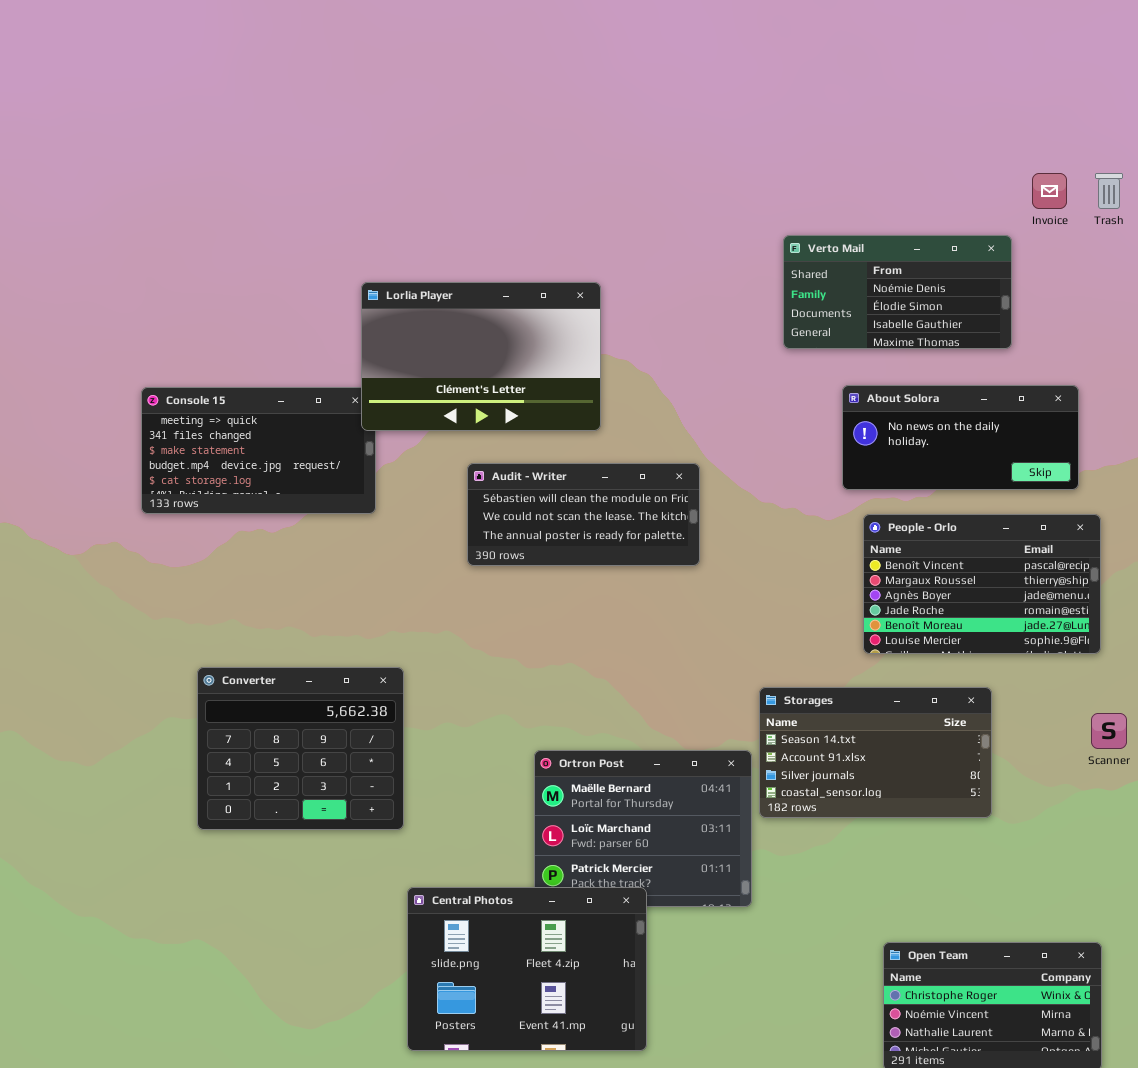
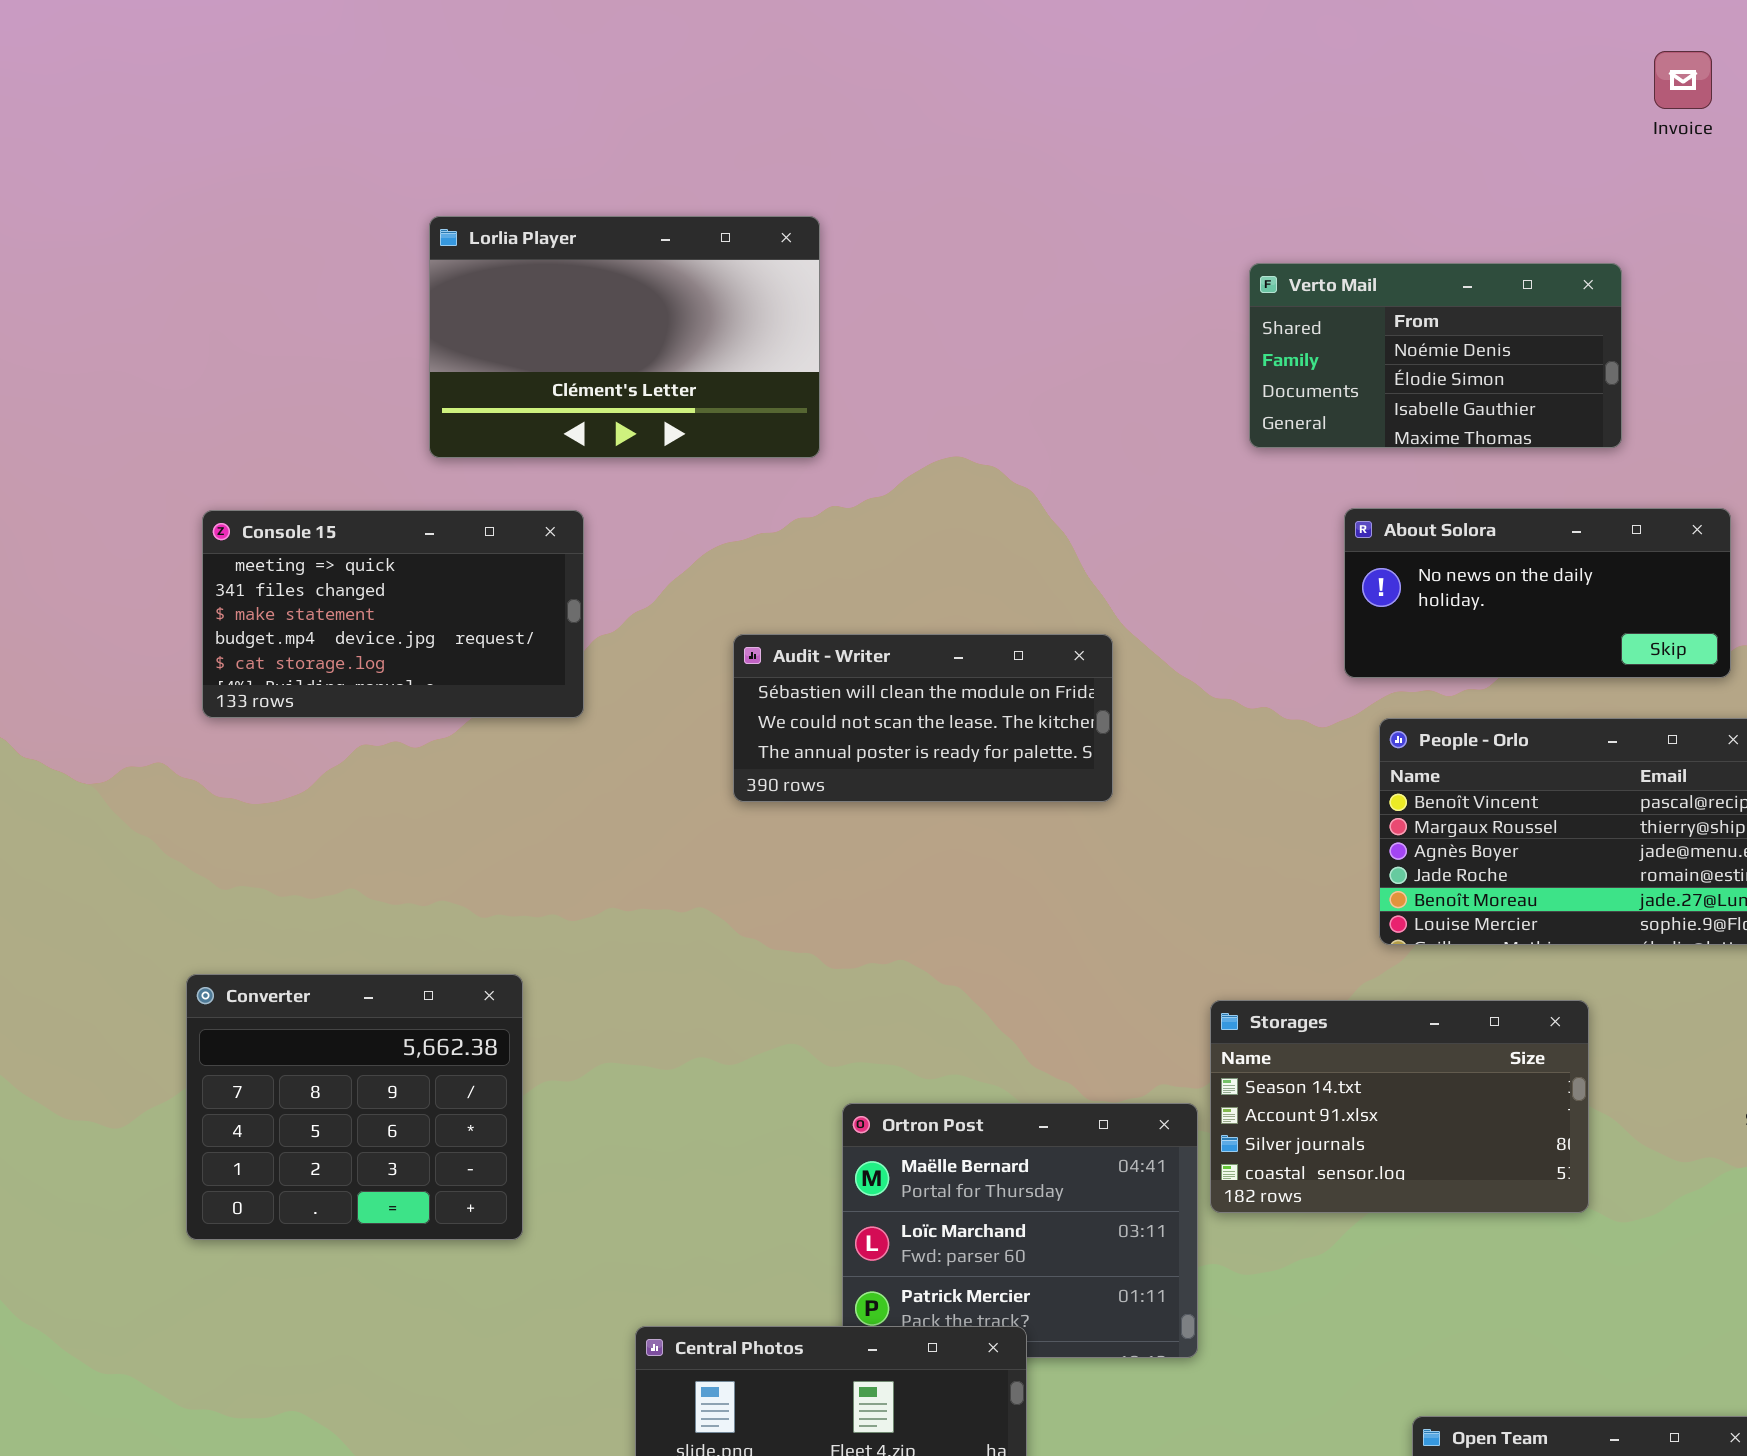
Invoice: [1032,173,1067,209] -> [1654,51,1712,109], moved
Lorlia Player: [361,282,601,431] -> [429,216,820,458], moved
Converter: [197,667,404,830] -> [186,974,523,1240], moved

